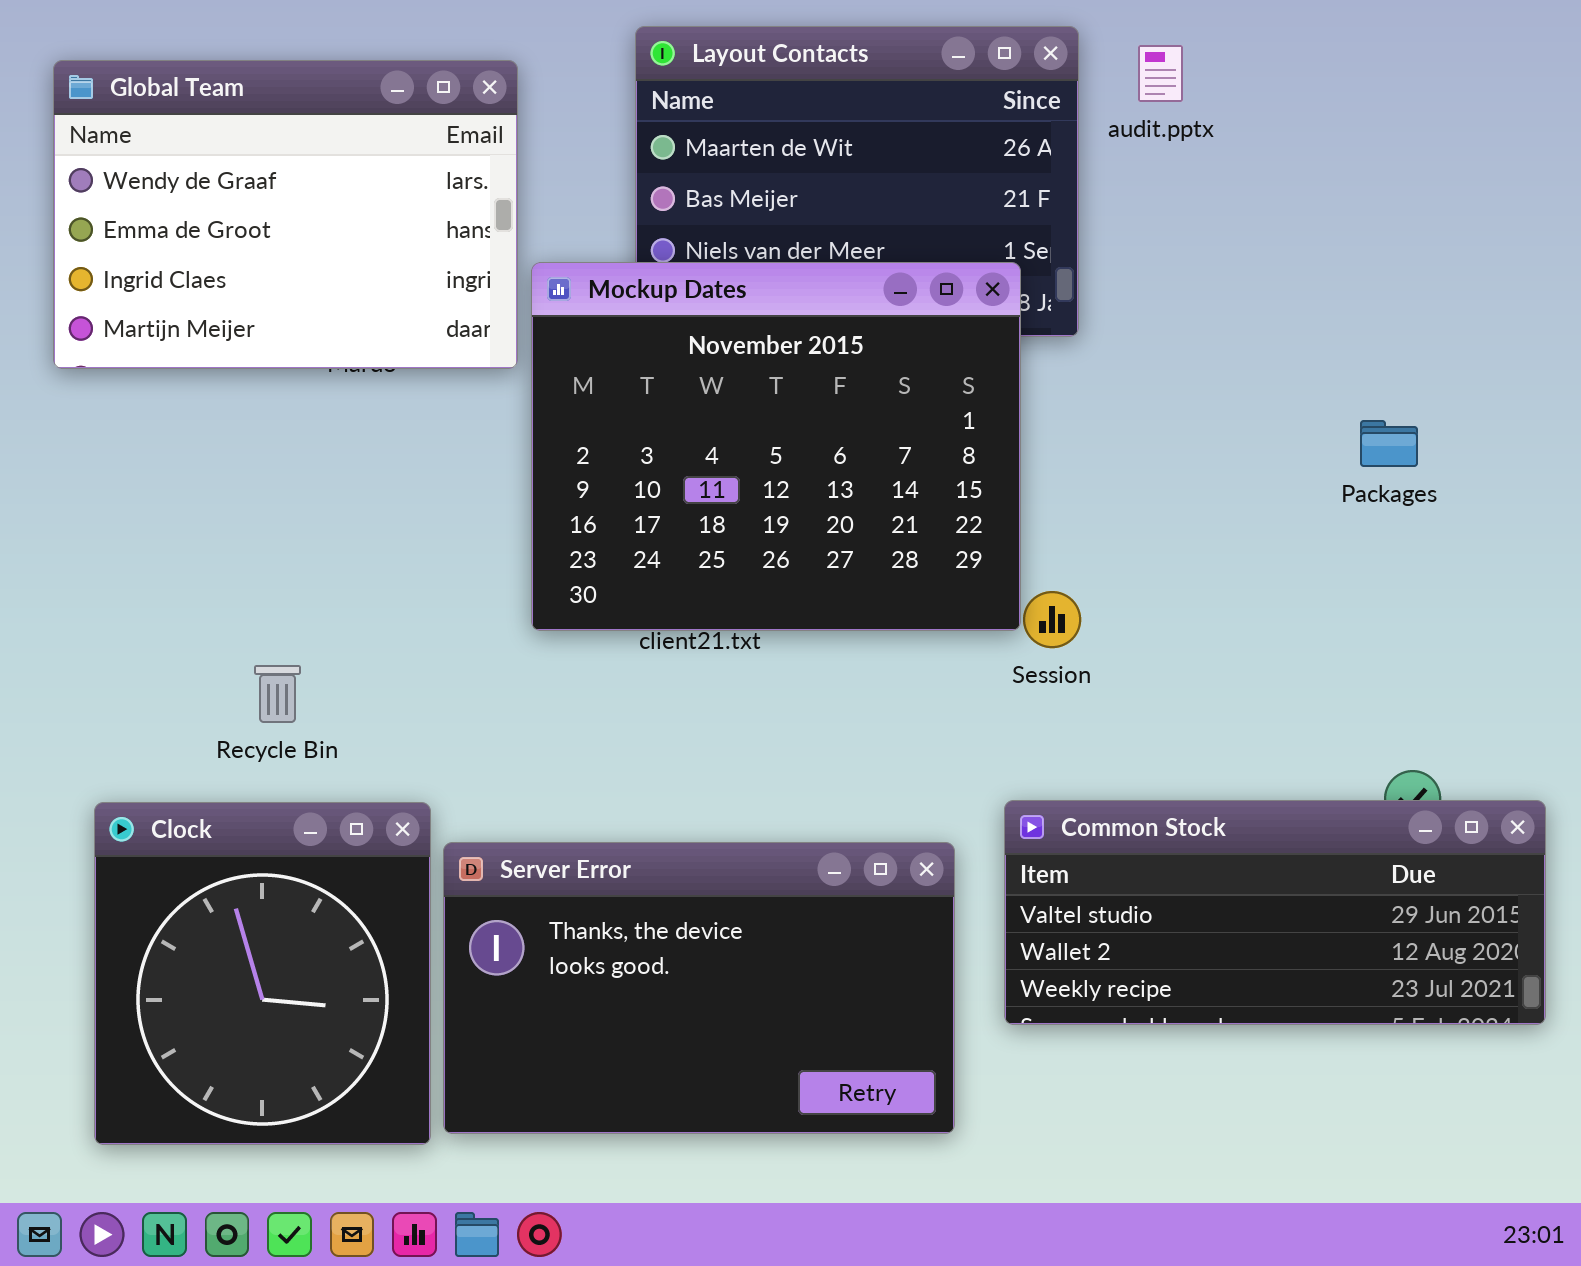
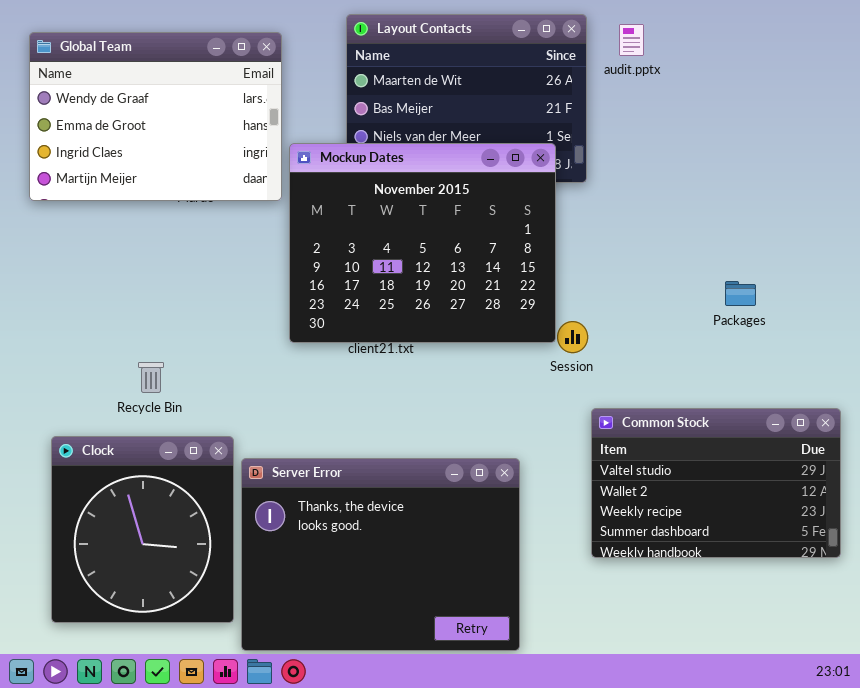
Packages: [1360,420,1418,467] -> [725,281,756,306], moved
Common Stock: [1004,800,1546,1025] -> [591,408,841,558], resized
Server Error: [443,842,955,1134] -> [241,458,520,651], resized

